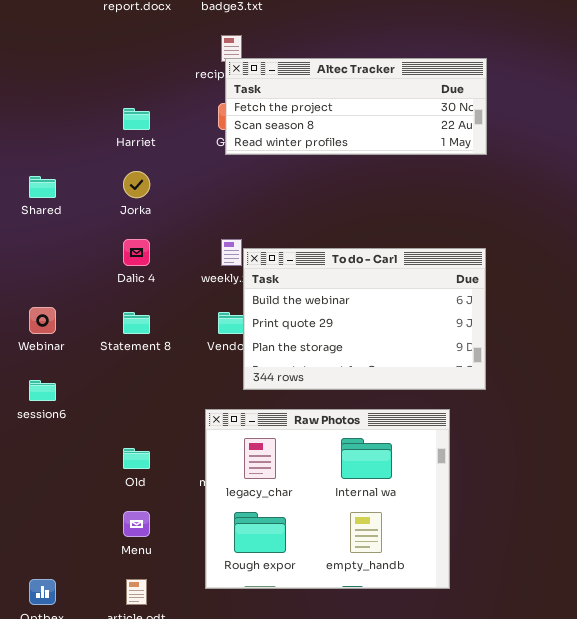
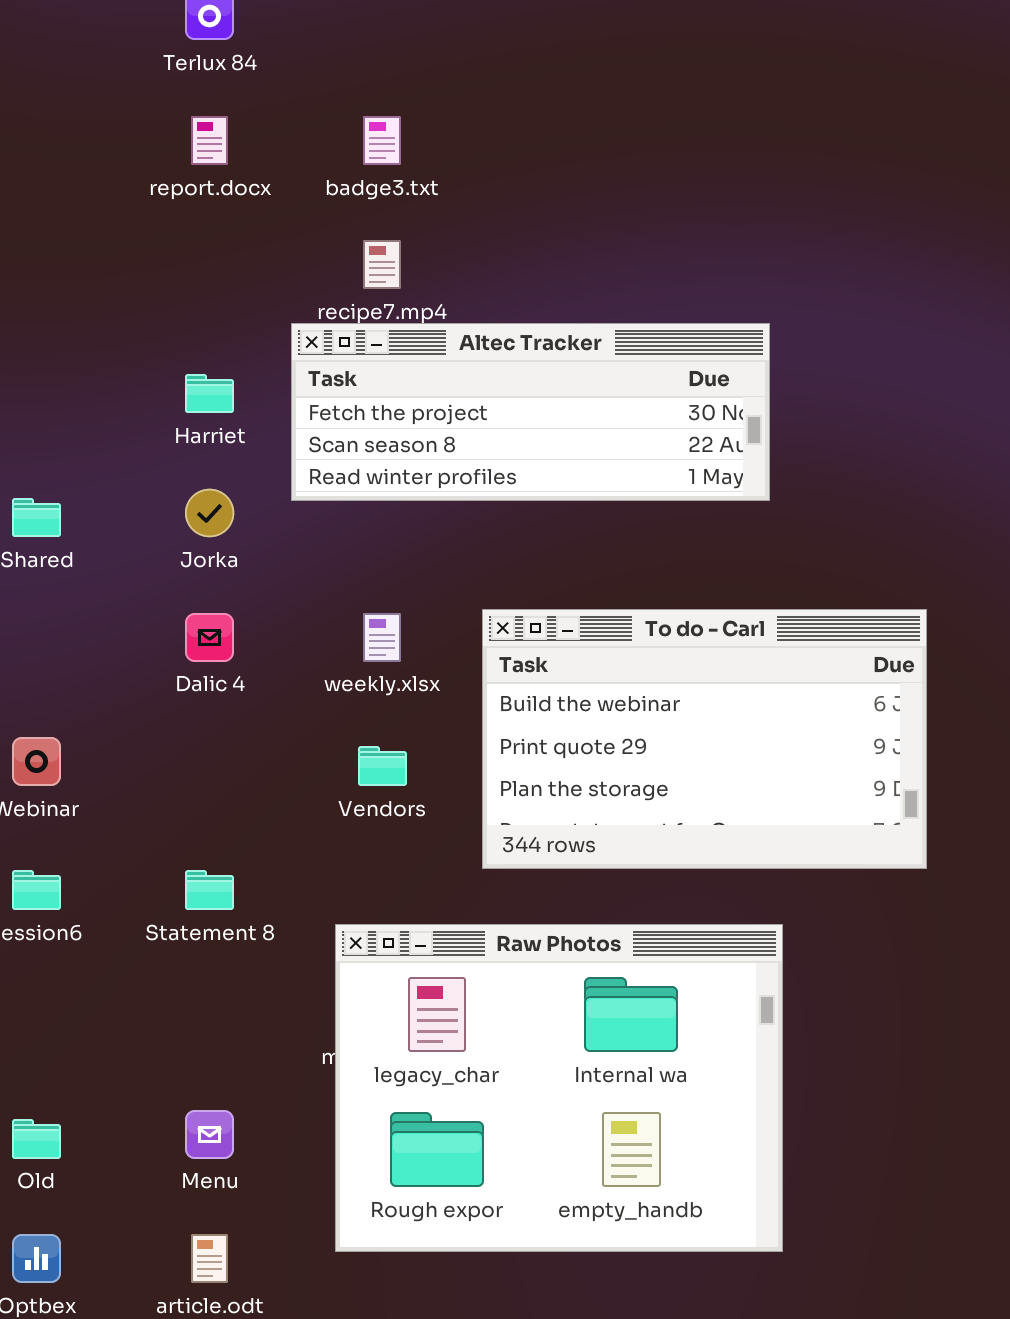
Altec Tracker: [225,58,487,155] -> [291,323,770,501], moved
To do - Carl: [243,248,486,390] -> [482,609,927,869], moved
Statement 8: [123,312,150,334] -> [185,870,234,910], moved
Old: [123,448,150,469] -> [12,1119,61,1159], moved

